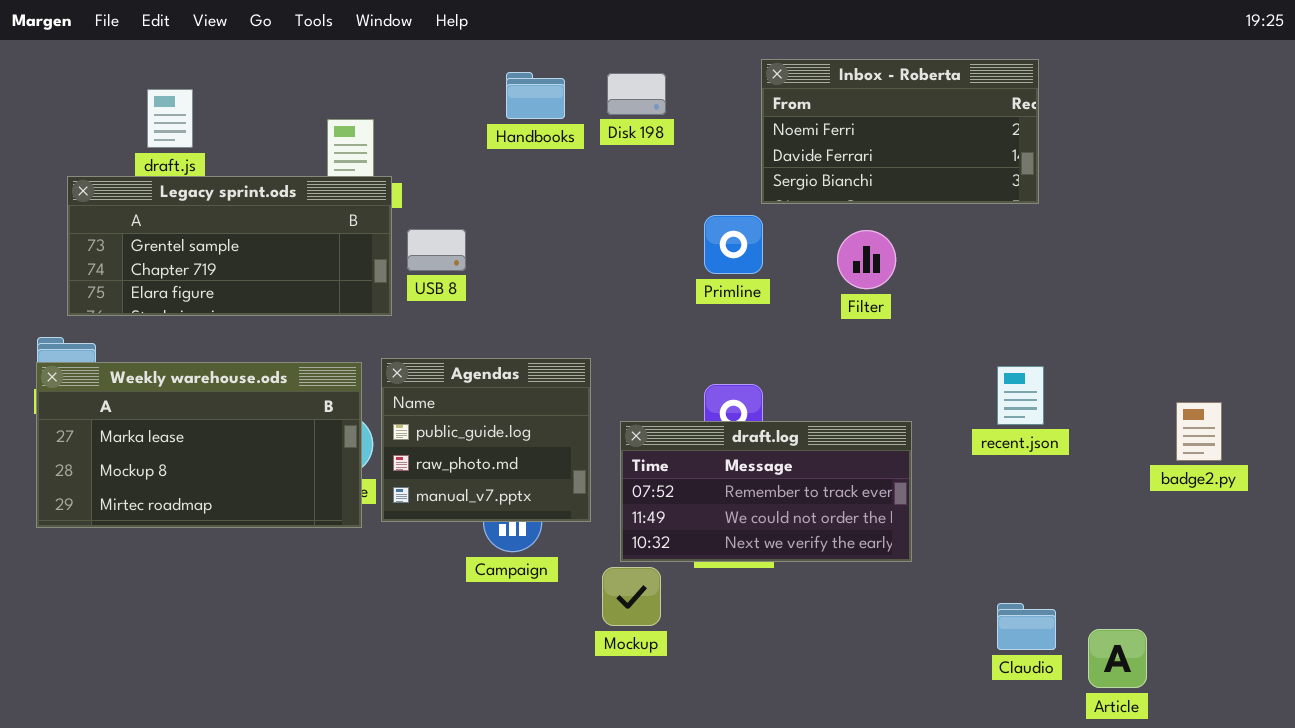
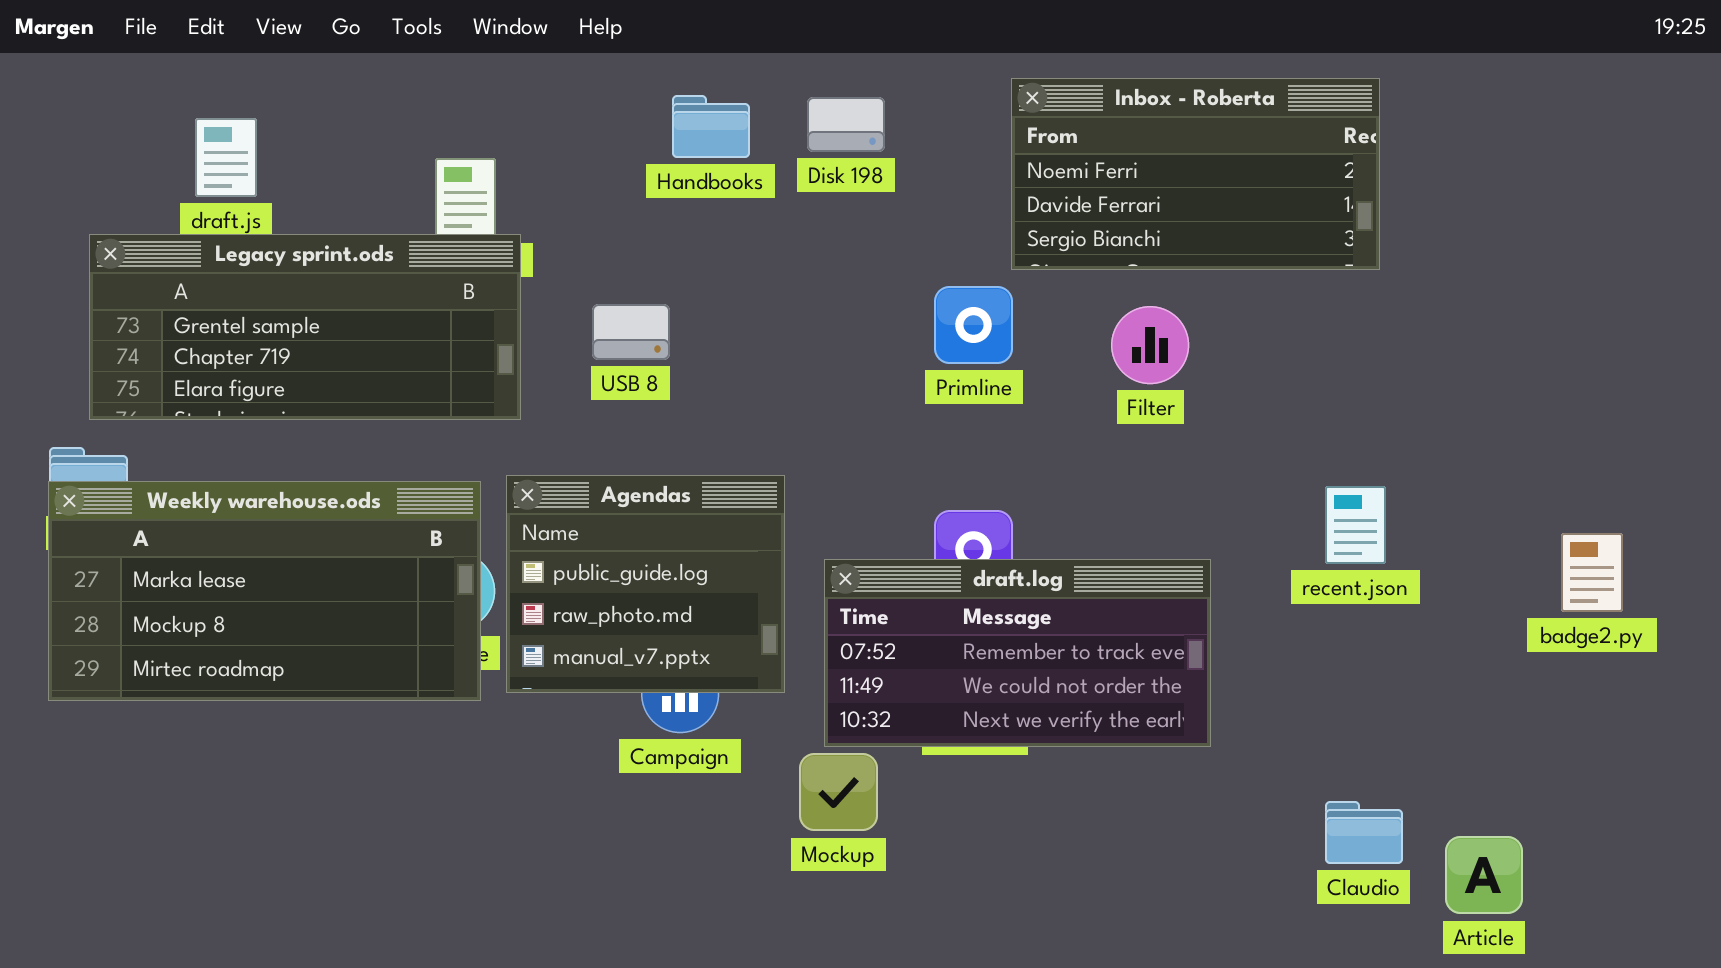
USB 8: [407,229,466,271] -> [592,304,670,360], moved

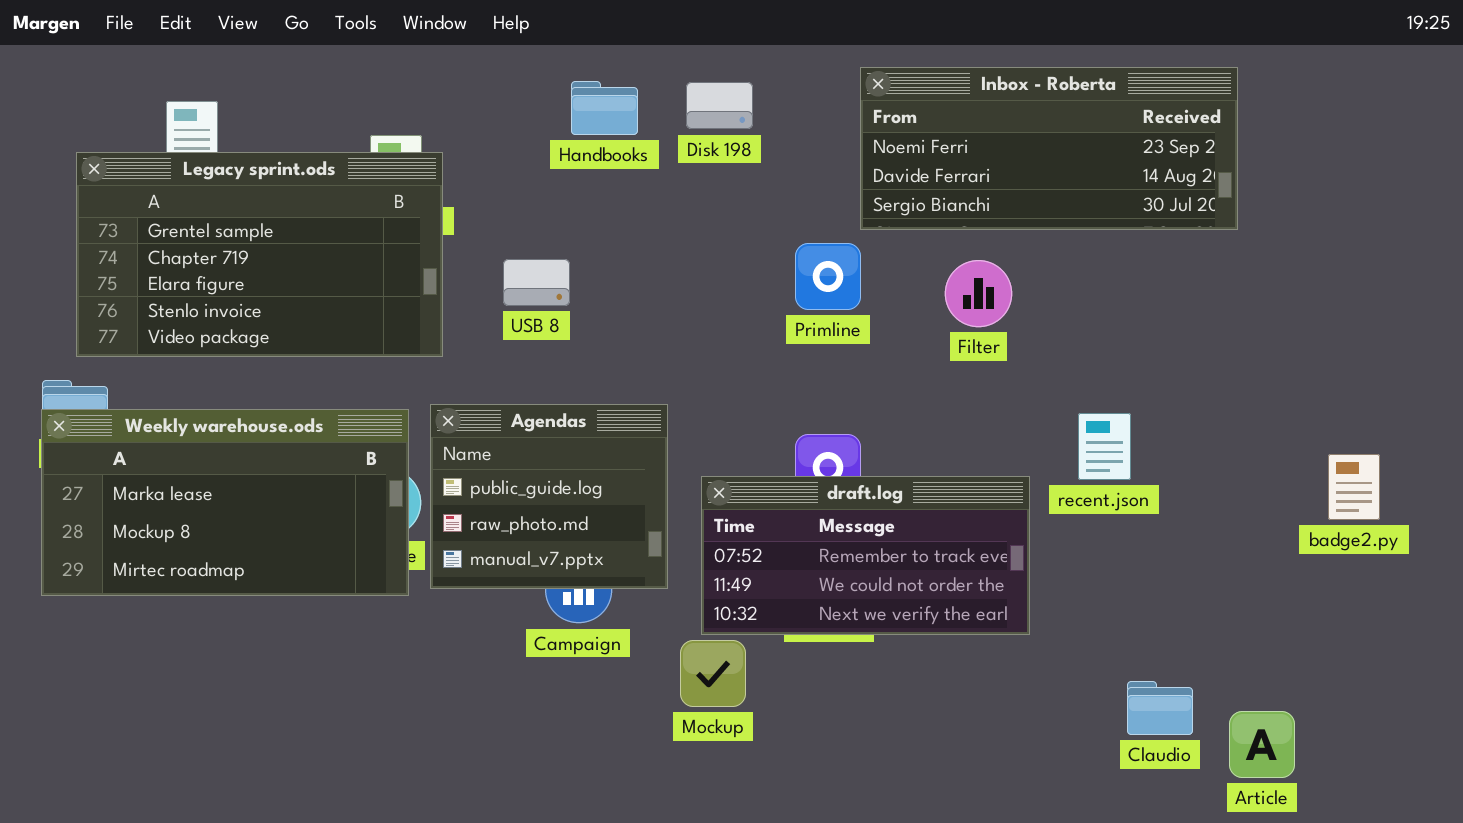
Inbox - Roberta: [1011,78,1380,270] -> [860,67,1238,230], resized
Legacy sprint.ods: [89,234,521,420] -> [76,152,443,357], resized
recent.json: [1325,486,1386,564] -> [1078,413,1131,480], moved

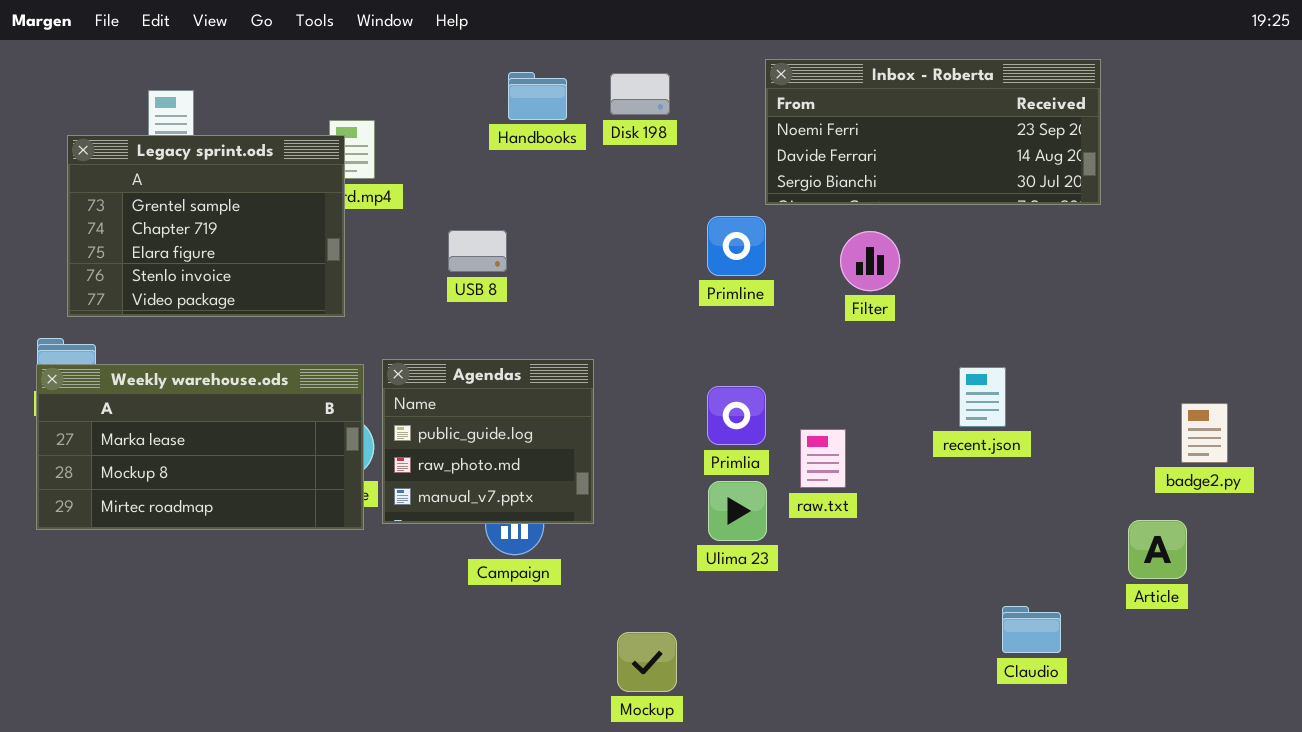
Legacy sprint.ods: [76,152,443,357] -> [67,135,345,317], resized
draft.log: [701,476,1030,635] -> none, closed
Mockup: [680,640,746,707] -> [617,632,677,692], moved
Article: [1229,711,1295,778] -> [1128,520,1187,579], moved

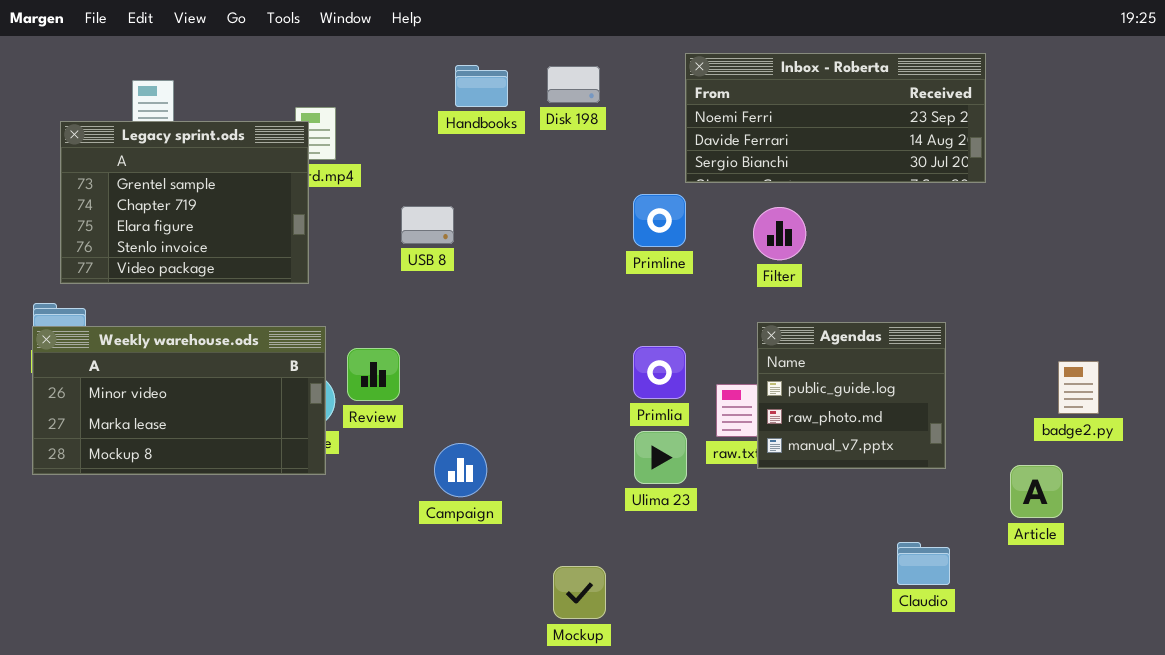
Agendas: [382,359,594,524] -> [757,322,946,469], moved
Weekly warehouse.ods: [36,364,364,530] -> [32,326,326,475], scrolled up 1 row

